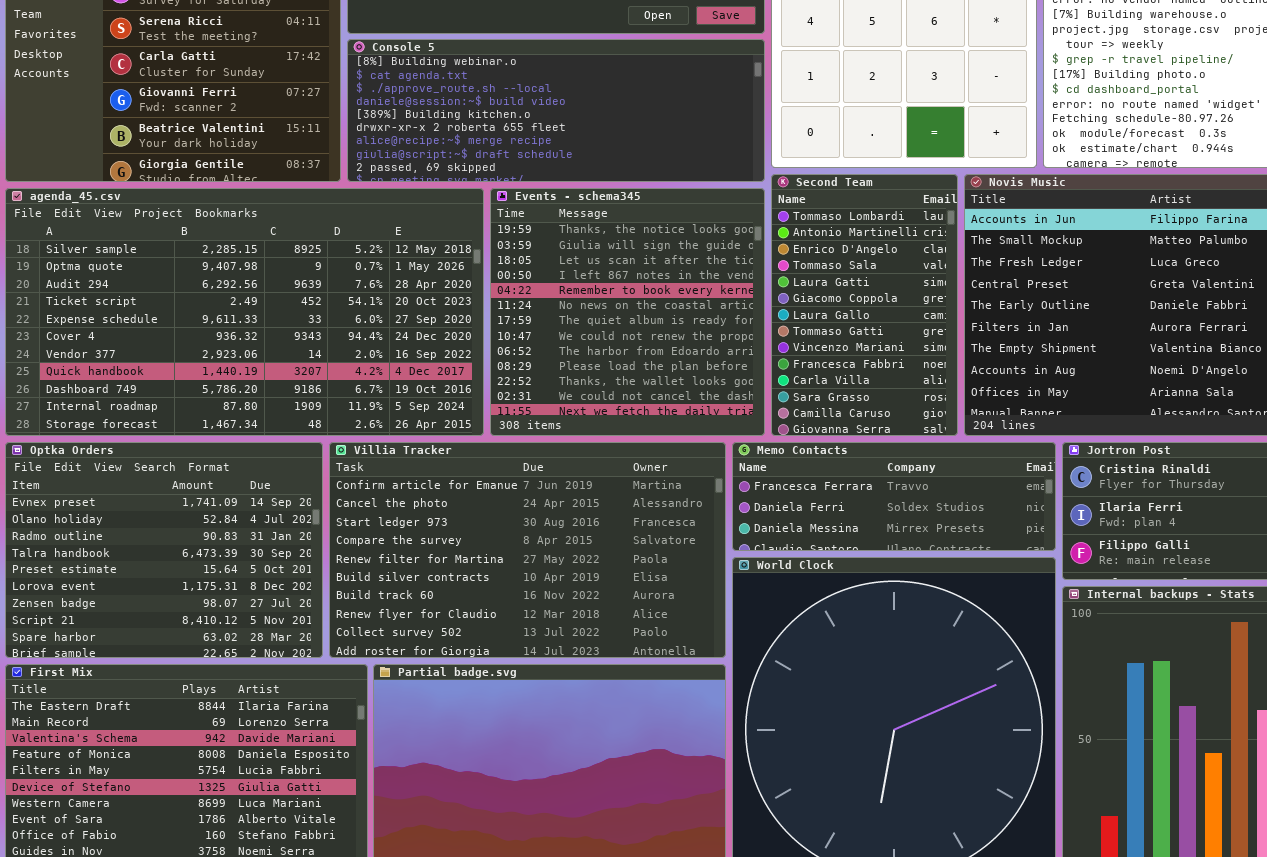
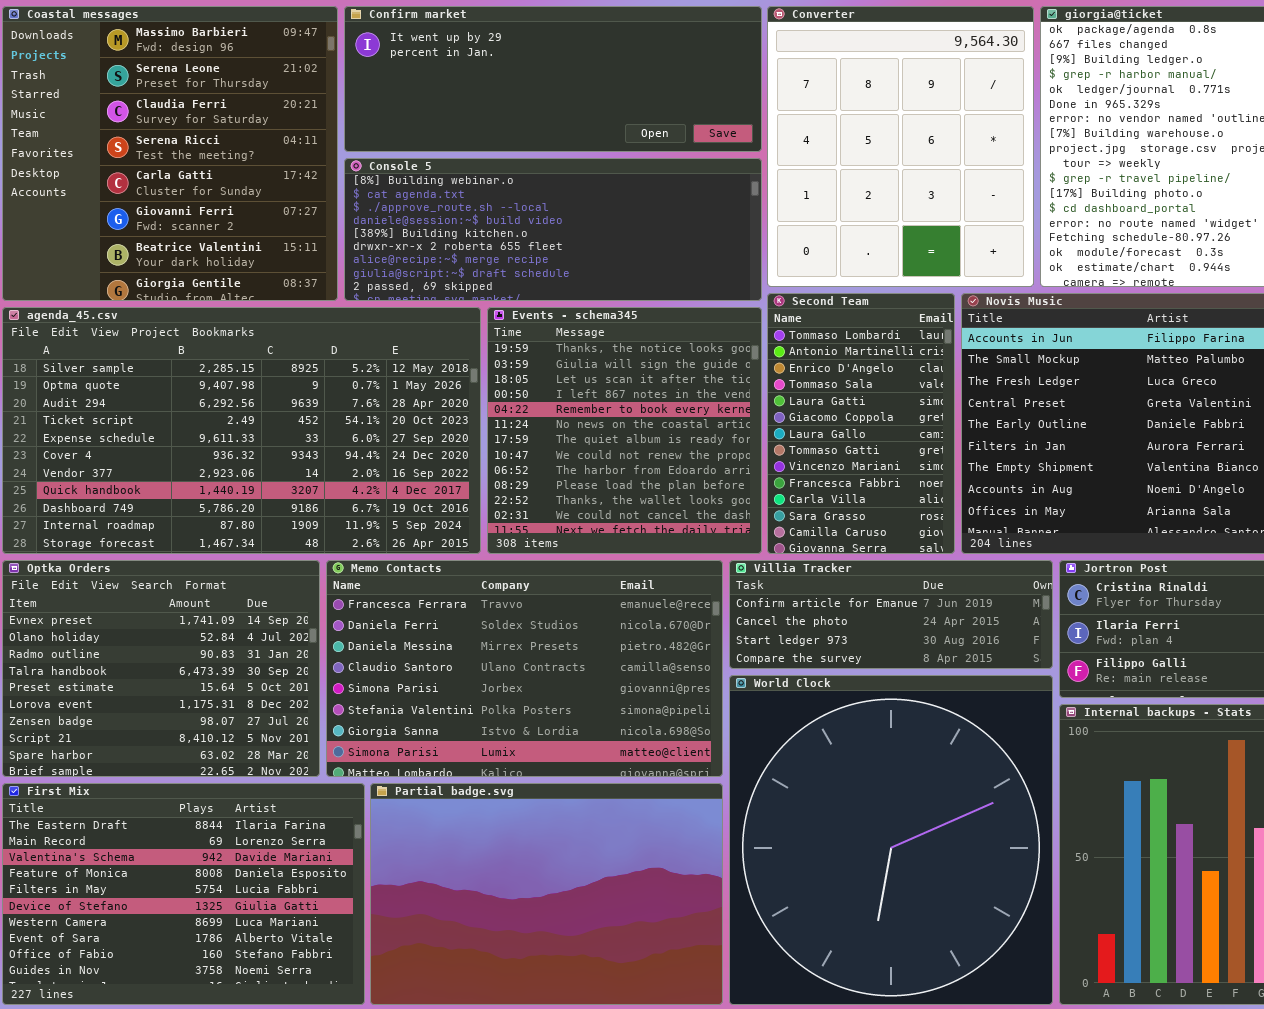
Villia Tracker: [329,442,726,658] -> [729,560,1053,669], moved, resized
Memo Contacts: [732,442,1056,551] -> [326,560,723,777], moved, resized

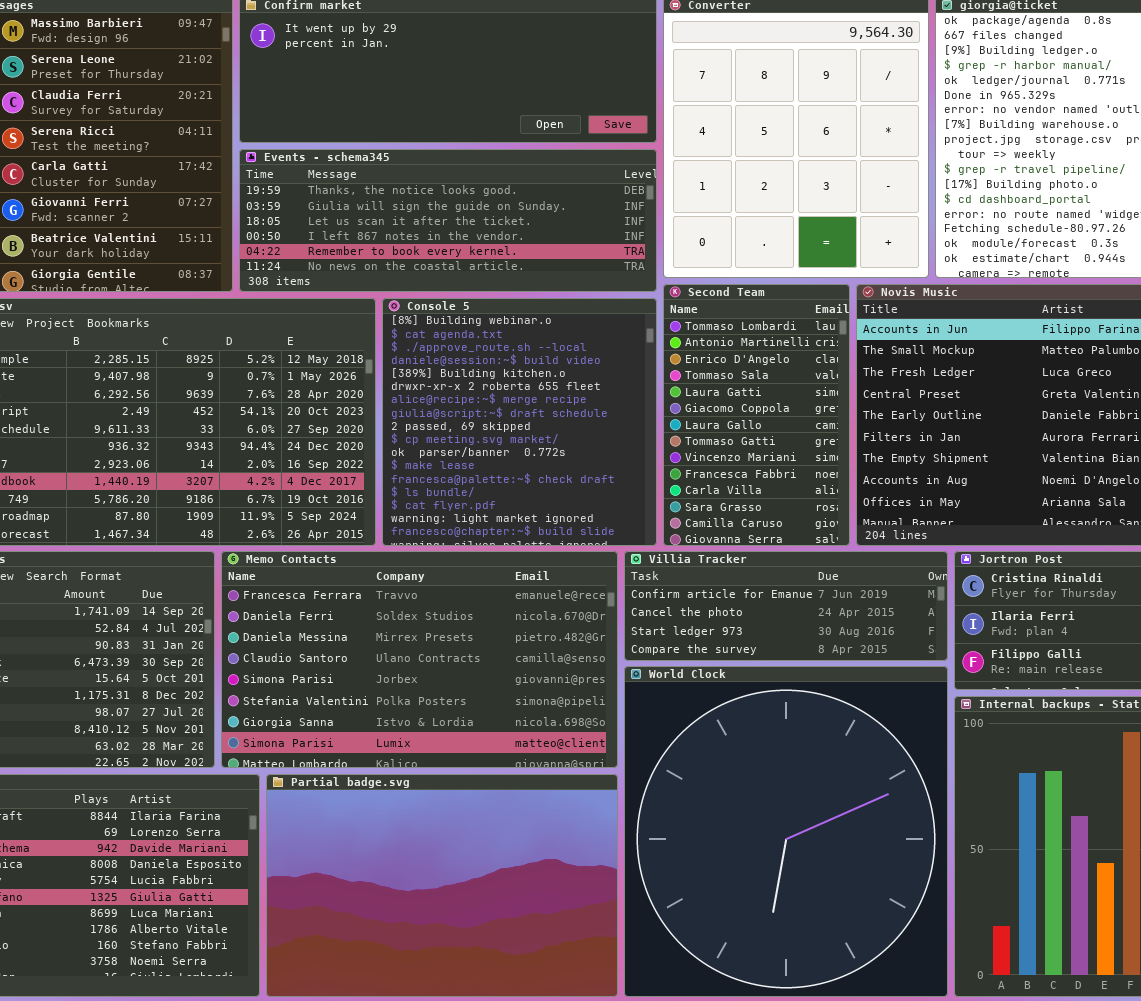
Console 5: [344,158,762,301] -> [382,298,657,546], moved, resized
Events - schema345: [487,307,762,554] -> [239,149,657,292], moved, resized

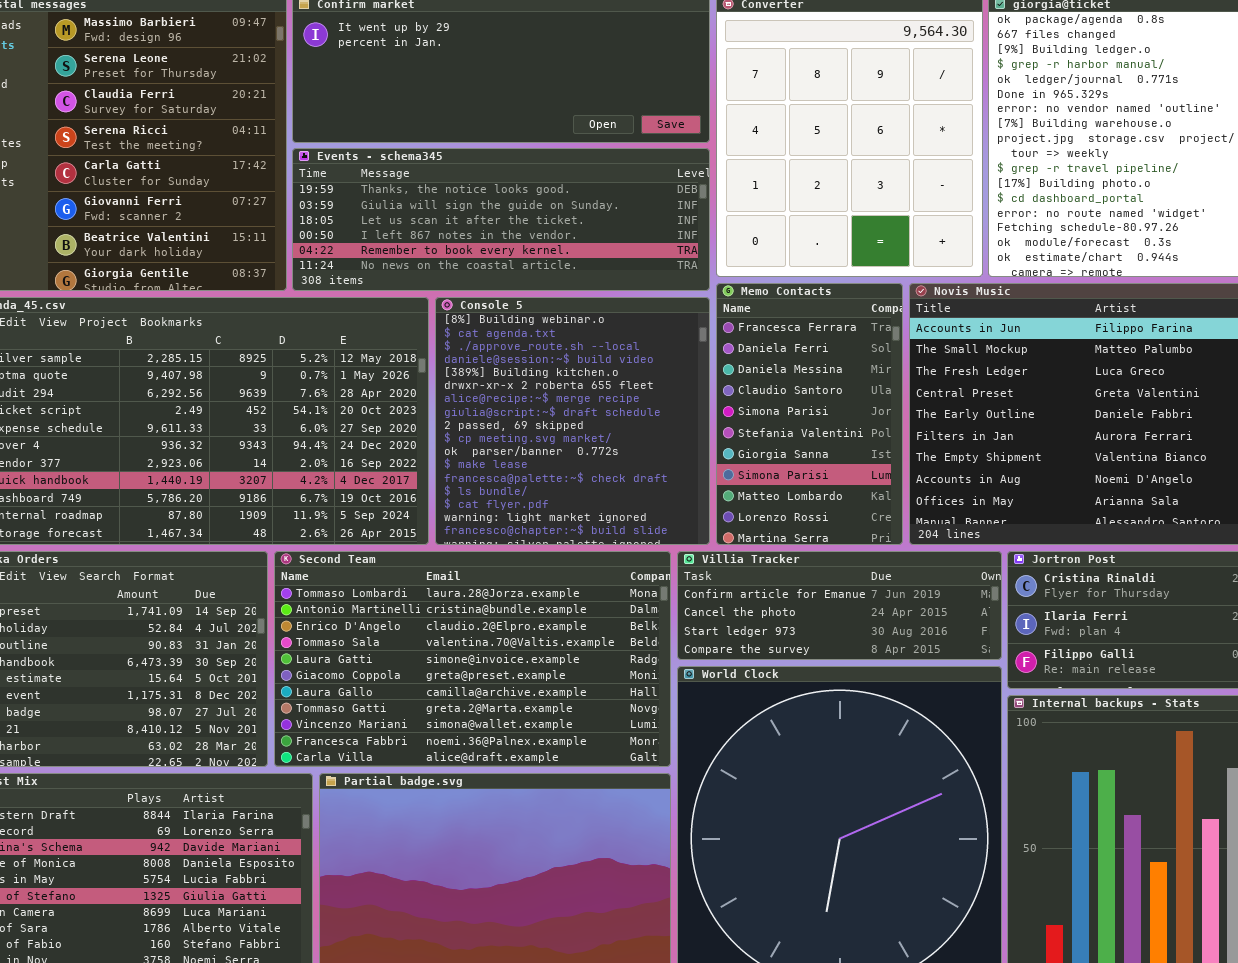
Second Team: [663,284,850,546] -> [274,551,671,767], moved, resized
Memo Contacts: [221,551,618,768] -> [716,283,903,545], moved, resized

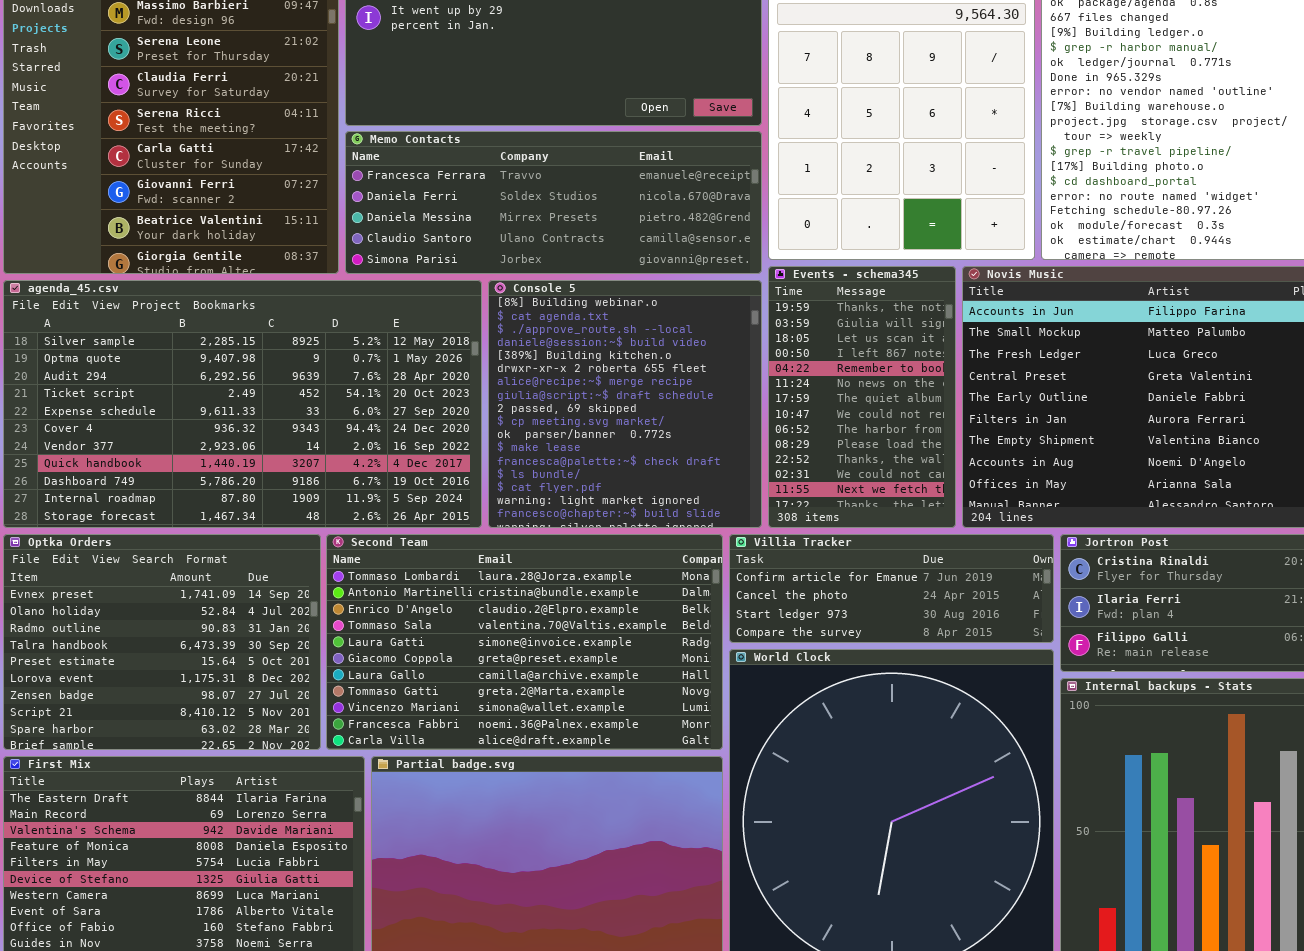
Events - schema345: [292,148,710,291] -> [768,266,956,528], moved, resized
Memo Contacts: [716,283,903,545] -> [345,131,762,274], moved, resized

